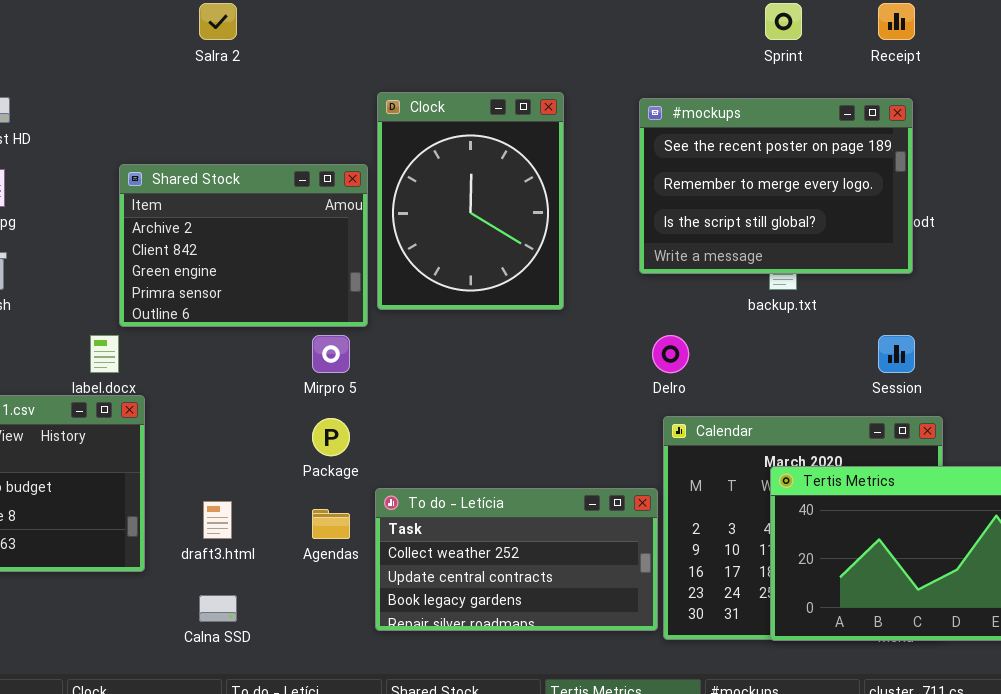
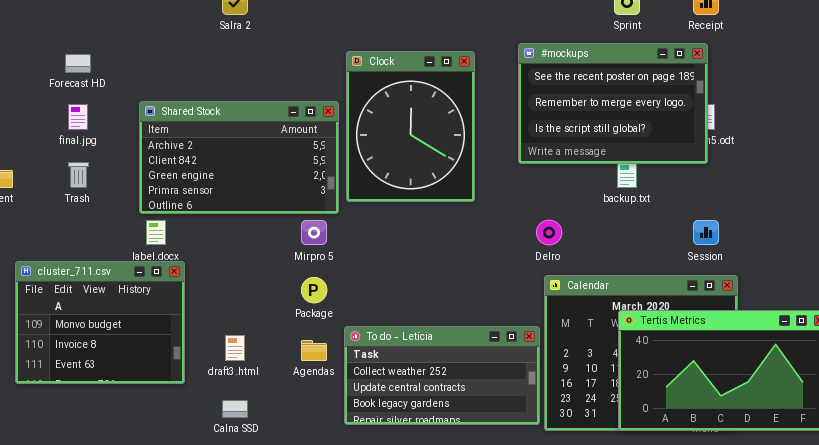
#mockups: [639,98,913,274] -> [518,43,708,164], moved
Shared Stock: [119,164,368,327] -> [139,101,339,214], resized

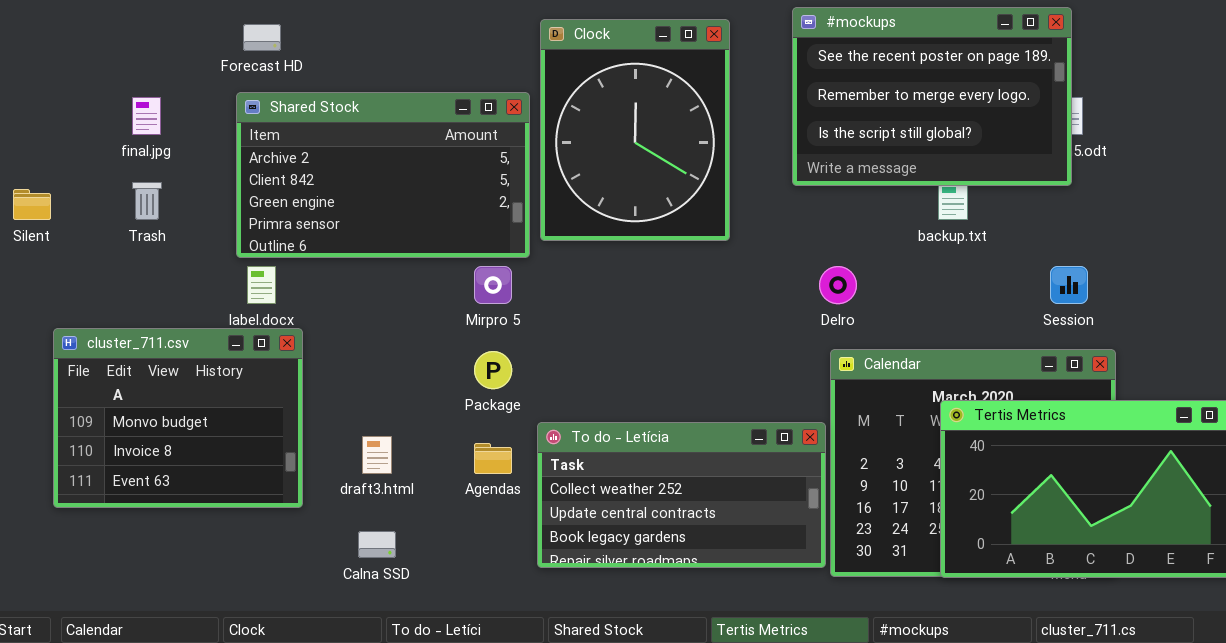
Forecast HD: [65,54,91,73] -> [243,24,281,51], moved

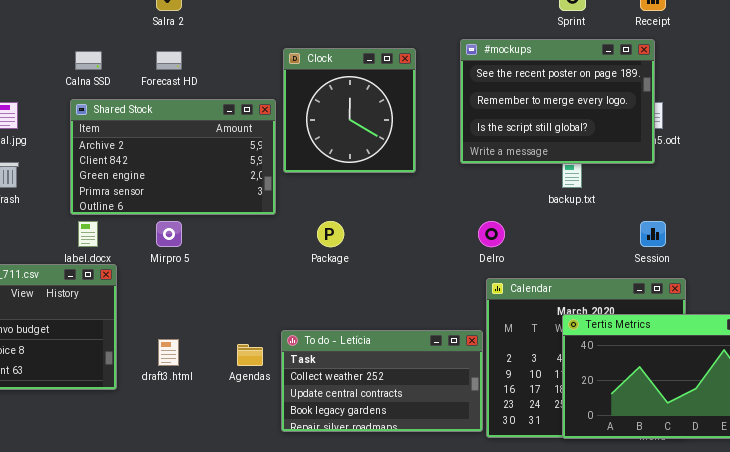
Clock: [540,19,730,241] -> [283,48,416,173], resized
Forecast HD: [243,24,281,51] -> [156,51,182,70], moved
Mirpro 5: [474,266,512,304] -> [156,221,182,247], moved
Package: [474,351,512,389] -> [317,221,344,247], moved
Calna SSD: [358,531,396,558] -> [75,51,102,70], moved

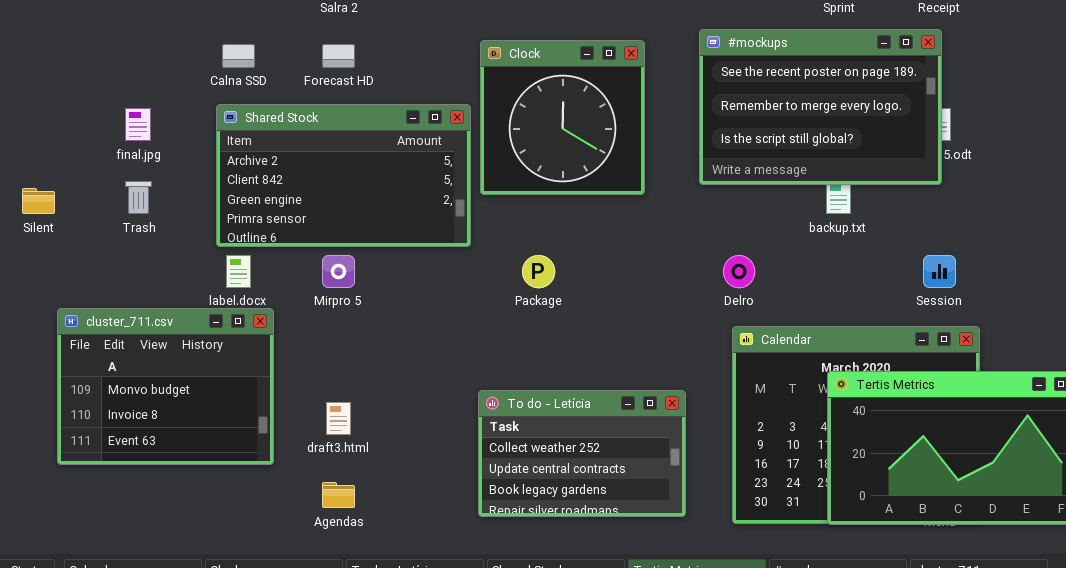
To do - Letícia: [281,330,483,432] -> [478,390,686,517], resized
Agendas: [237,344,263,366] -> [322,482,355,508], moved

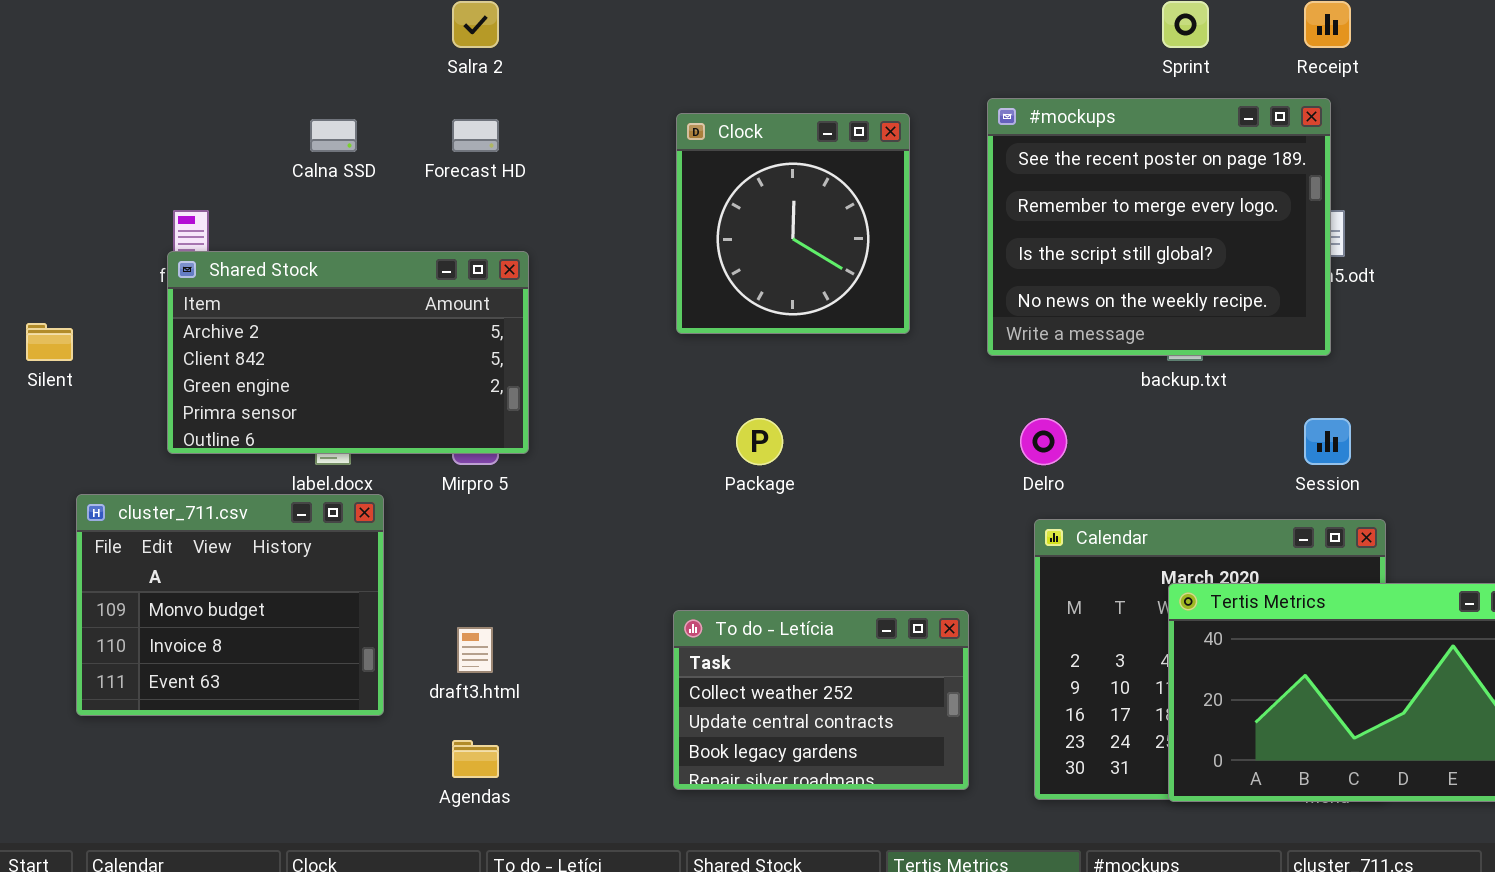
#mockups: [699,29,942,185] -> [987,98,1331,356], resized
Shared Stock: [216,104,471,247] -> [167,251,529,454], moved

